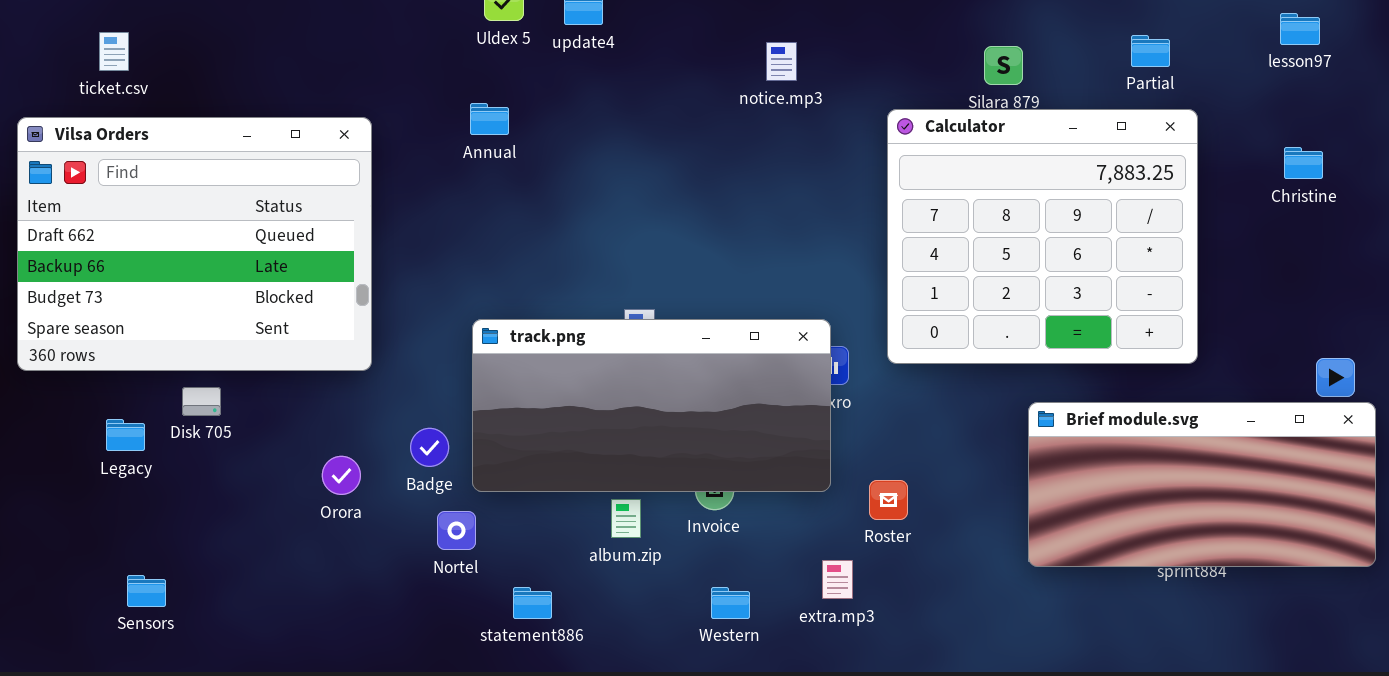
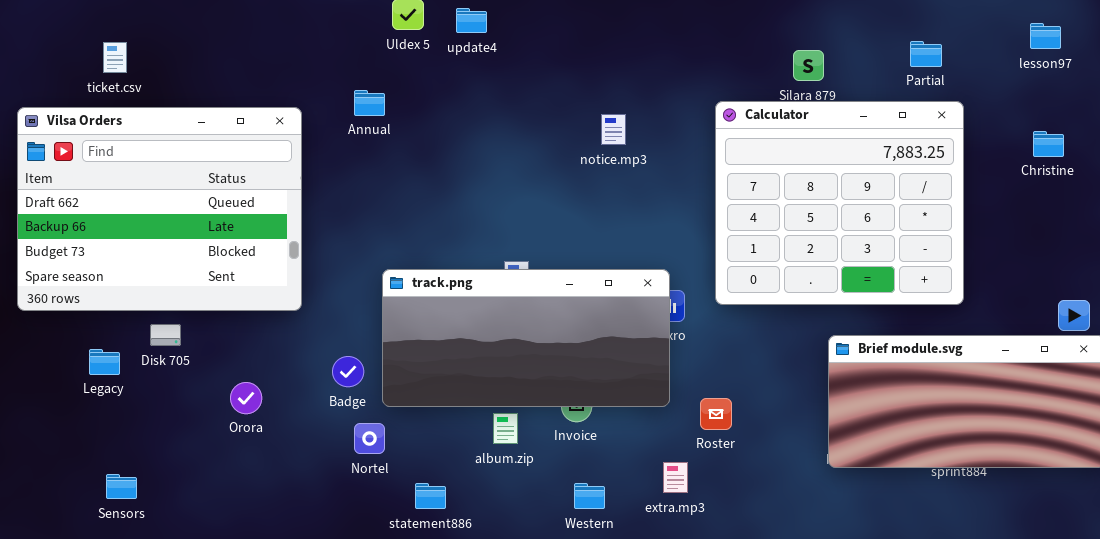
ticket.csv: [99,32,129,71] -> [103,42,127,73], moved
notice.mp3: [766,42,797,81] -> [601,114,626,145], moved
Annual: [470,103,509,135] -> [354,90,385,116], moved
Orora: [322,456,361,495] -> [230,382,262,414], moved

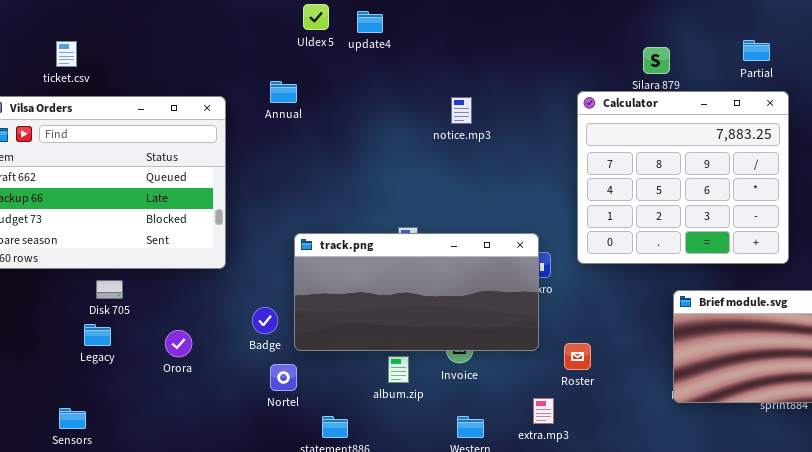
notice.mp3: [601,114,626,145] -> [451,97,472,124], moved
Legacy: [89,349,120,375] -> [84,324,111,346], moved

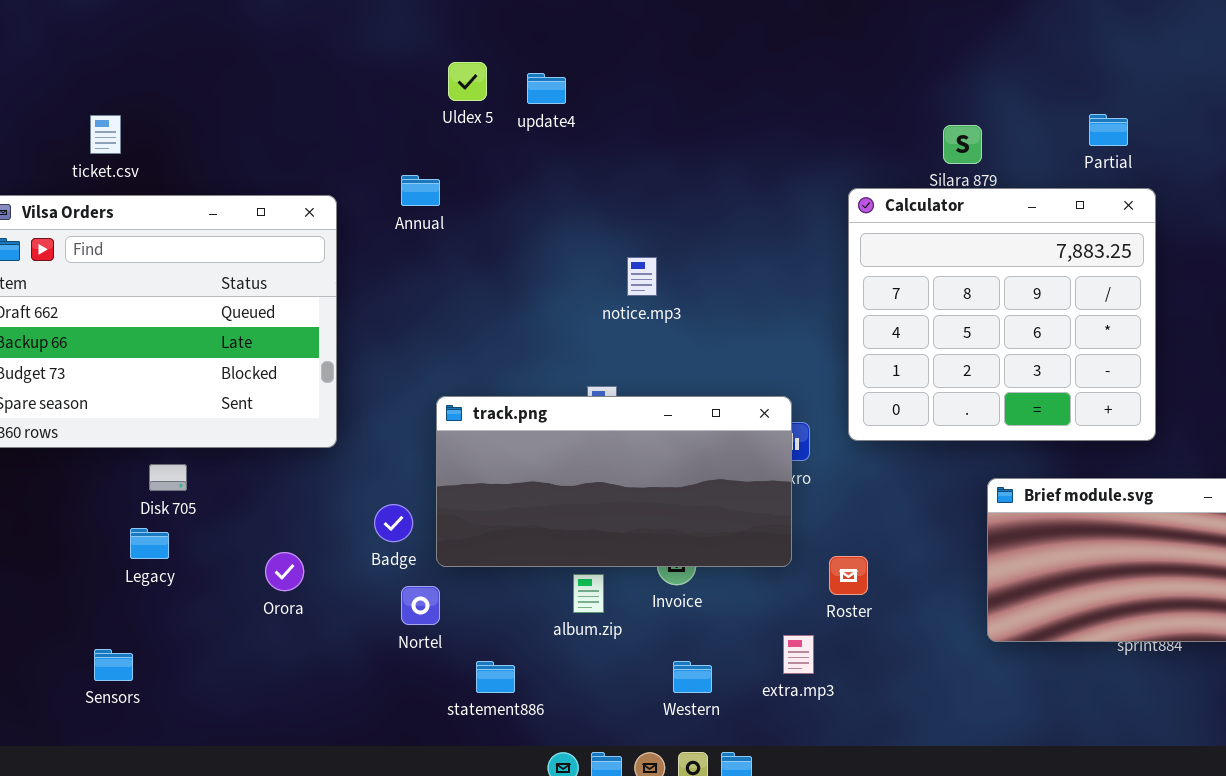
notice.mp3: [451,97,472,124] -> [627,257,657,296], moved
Orora: [165,330,192,357] -> [265,552,304,591], moved

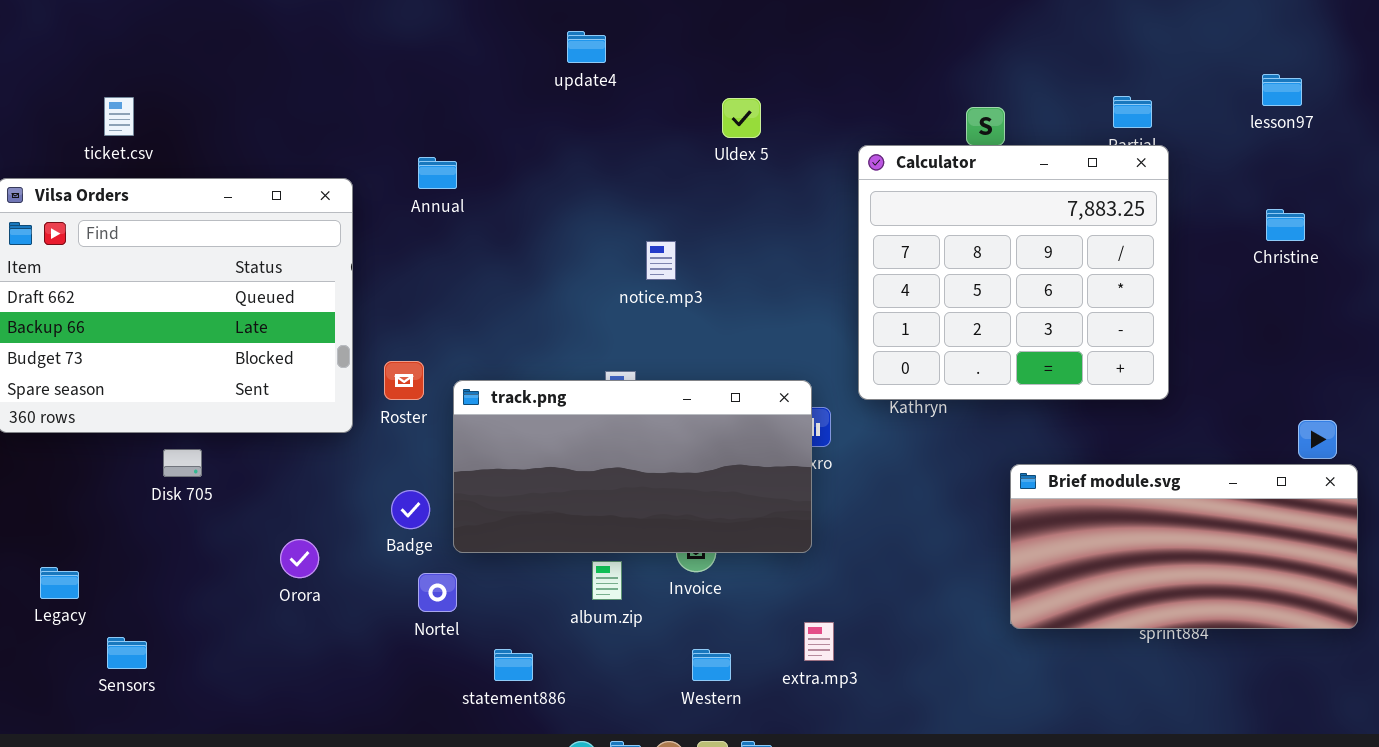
Uldex 5: [448,62,487,101] -> [722,98,761,138], moved
update4: [527,73,566,104] -> [567,31,606,63], moved
Calculator: [848,188,1156,441] -> [858,145,1169,400], moved
Legacy: [130,528,169,559] -> [40,567,79,599], moved
Roster: [829,556,868,595] -> [384,361,424,400], moved

